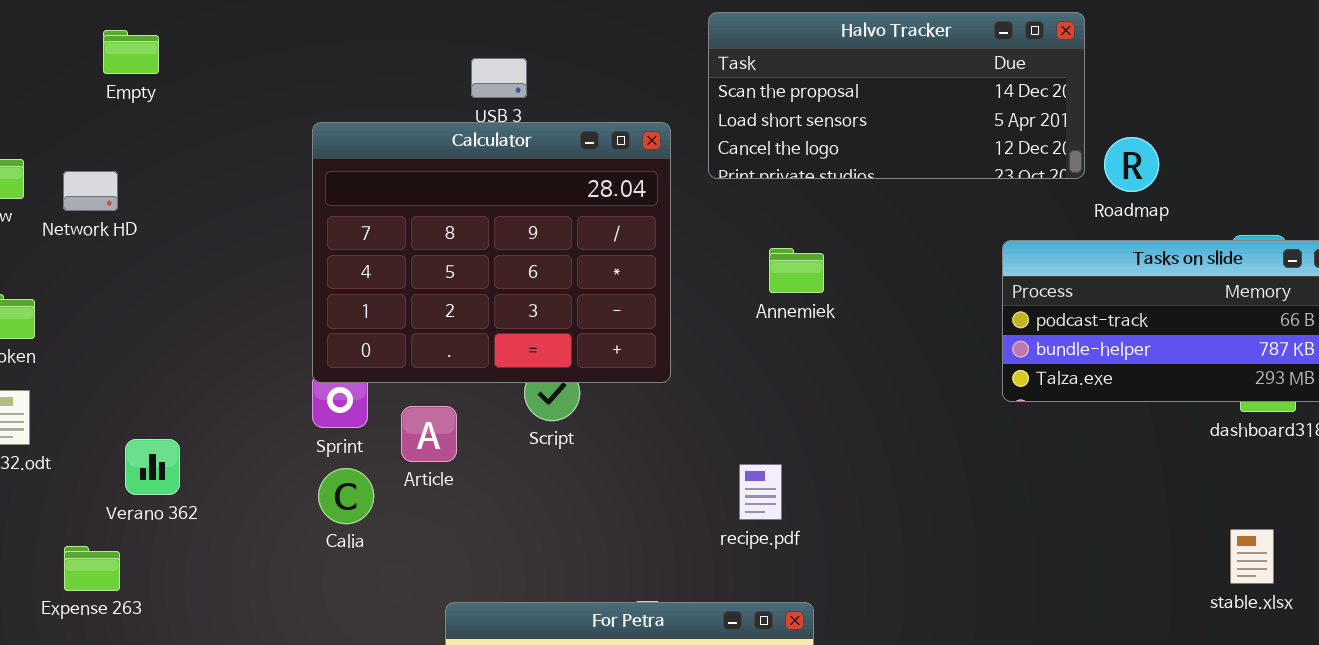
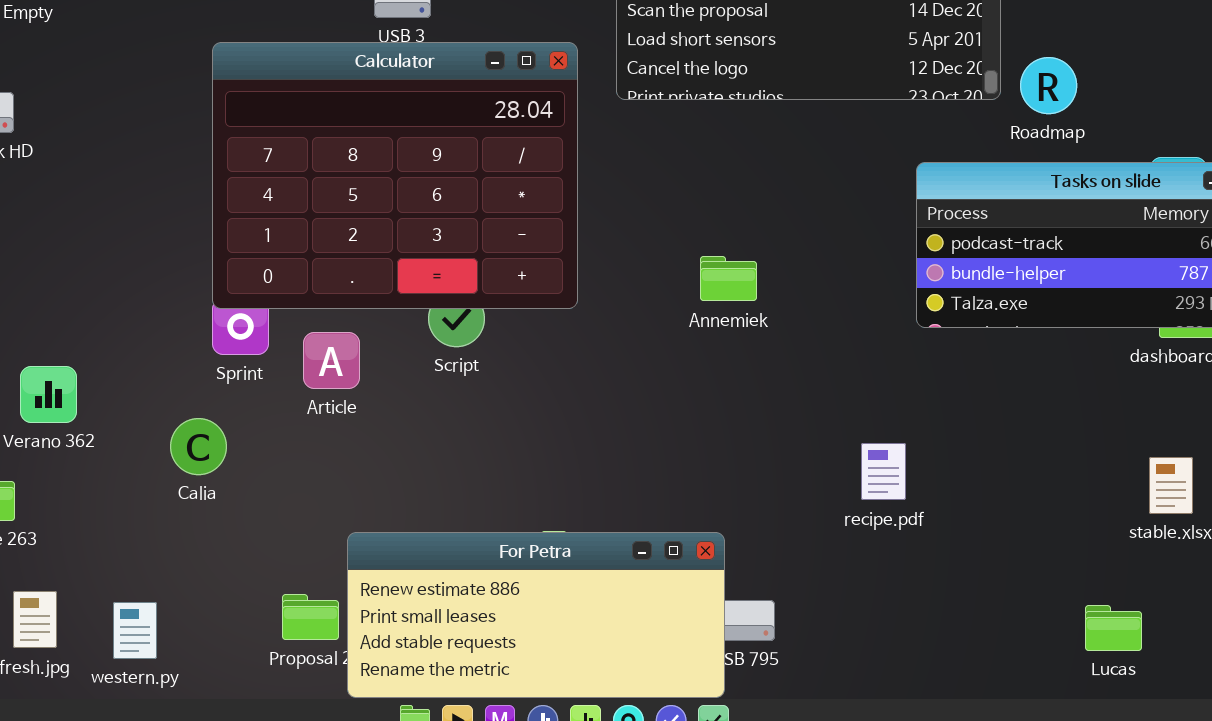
Annemiek: [769,248,824,293] -> [700,256,757,301], moved
recipe.pdf: [739,464,782,520] -> [861,443,906,500], moved
Calia: [318,468,374,524] -> [170,418,227,475], moved

